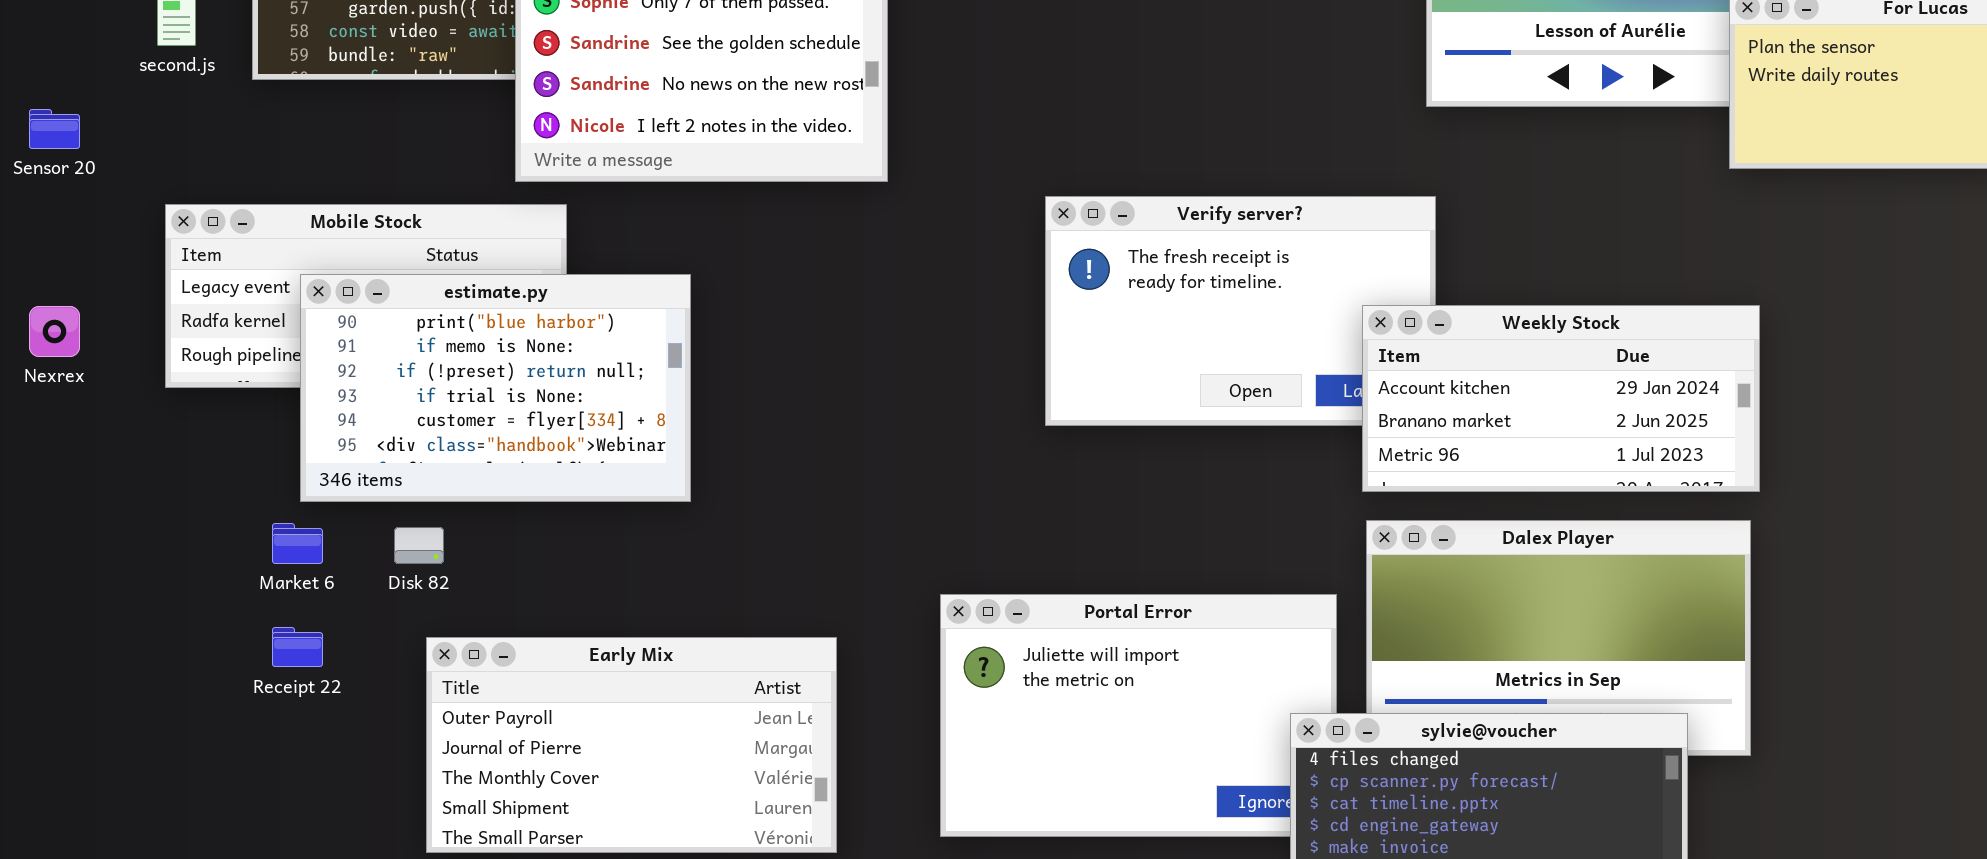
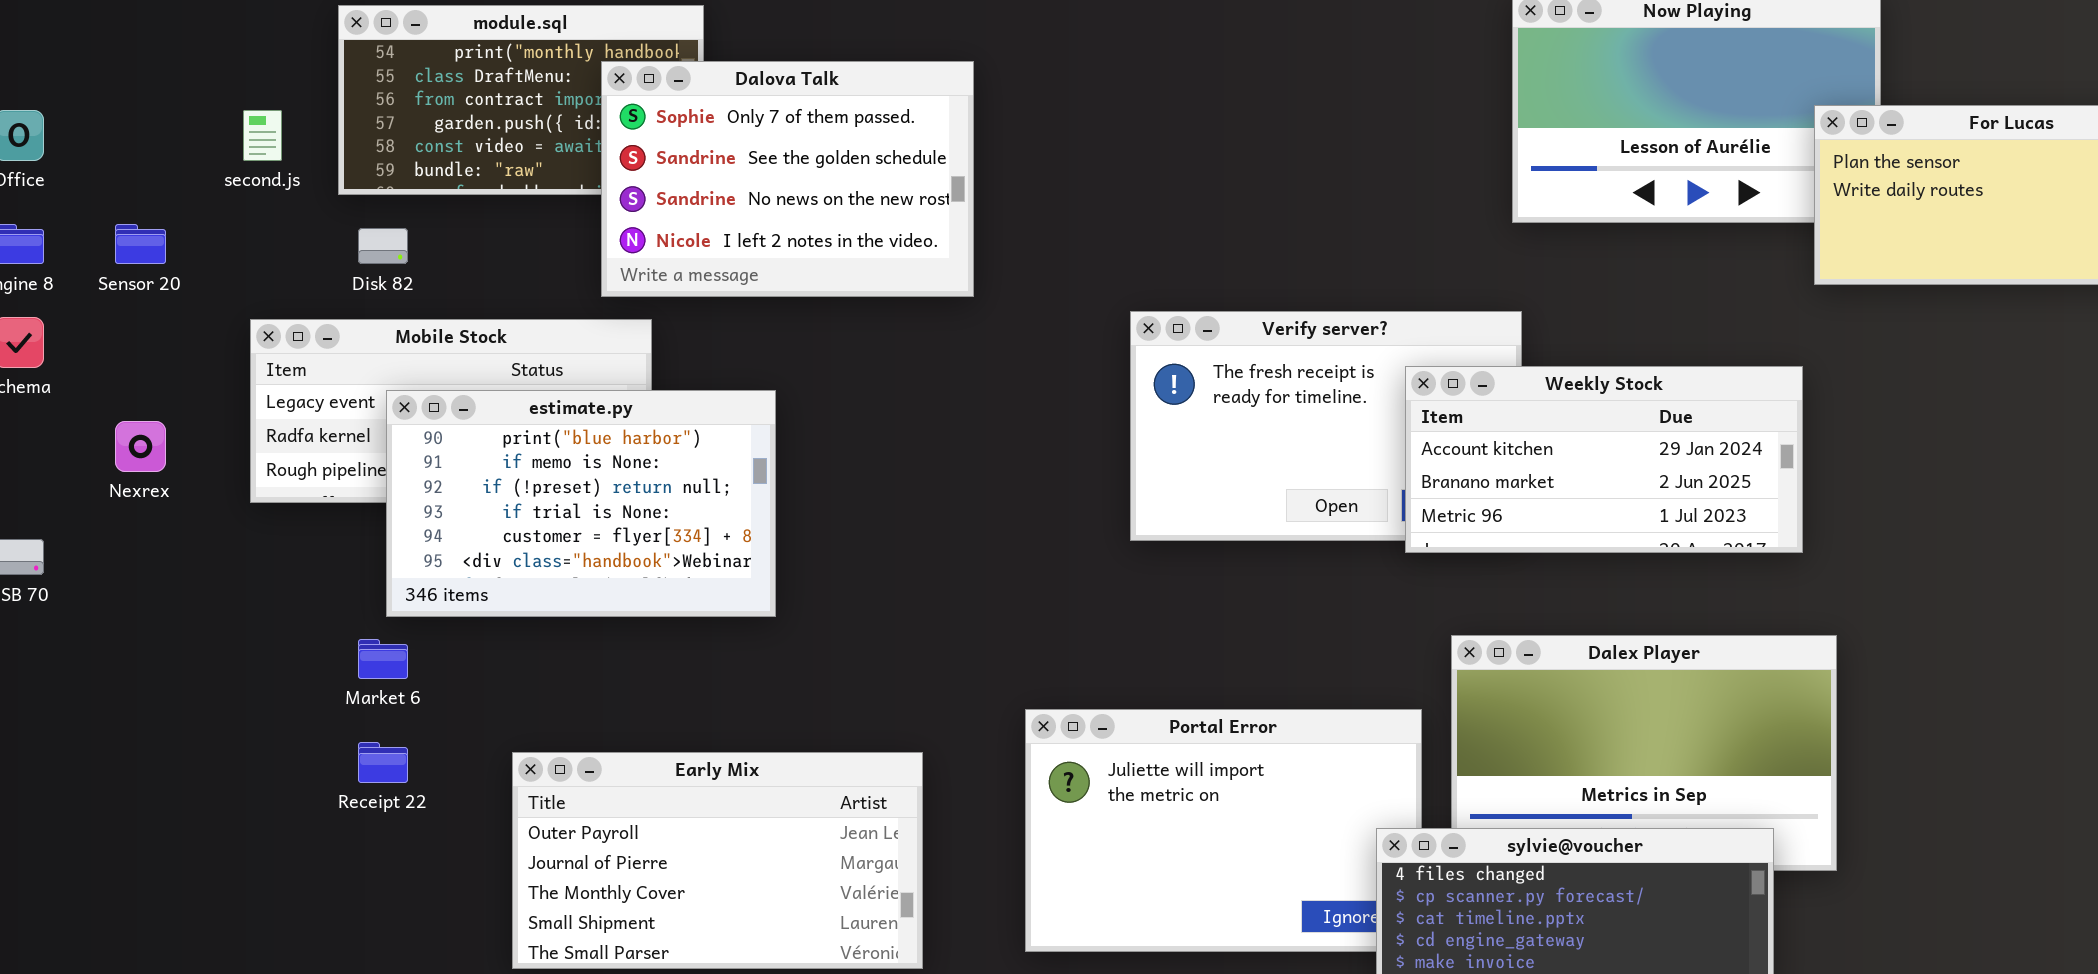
Weekly Stock: [1362,305,1760,492] -> [1405,366,1803,553], moved
Disk 82: [394,527,444,564] -> [358,228,408,264], moved

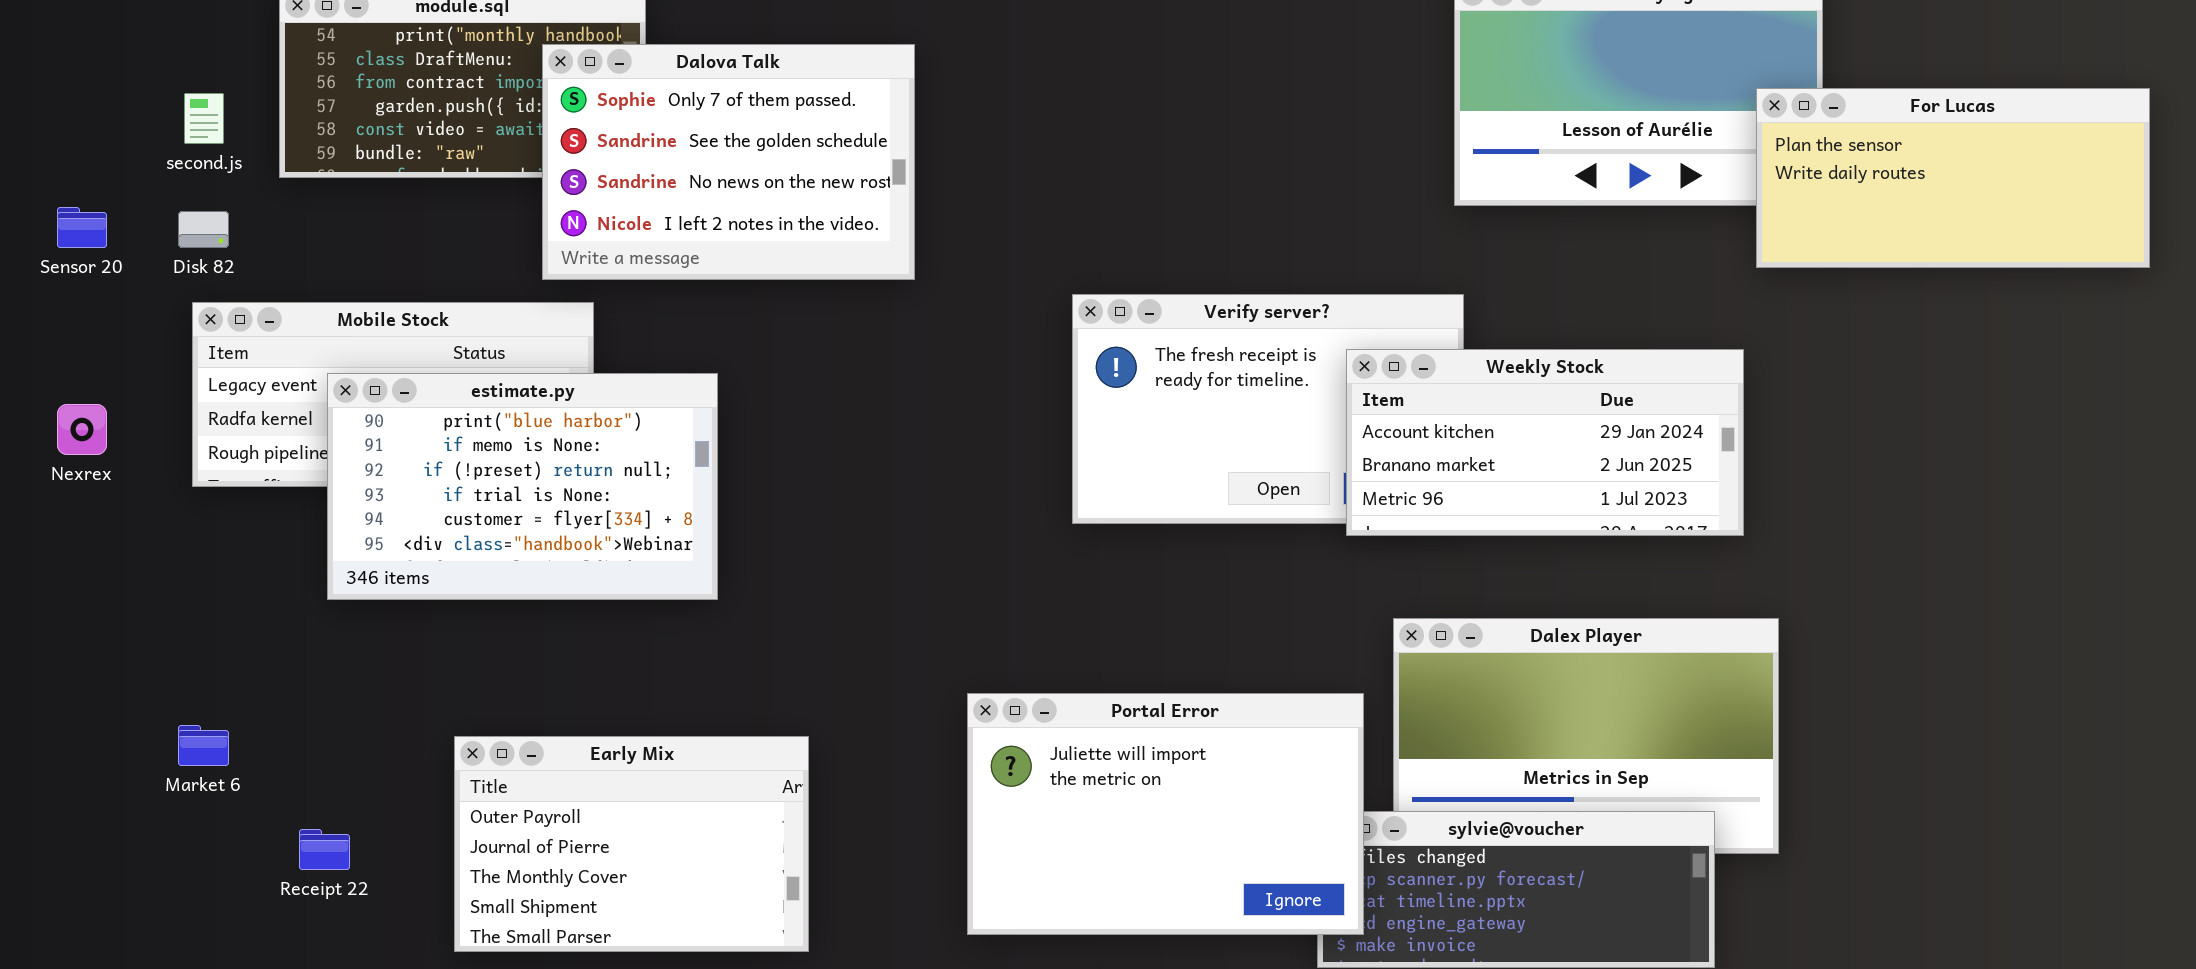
Disk 82: [358,228,408,264] -> [178,211,229,248], moved
Market 6: [358,639,408,679] -> [178,725,229,766], moved
Portal Error: [1025,709,1422,952] -> [967,693,1364,935], raised
Receipt 22: [358,742,408,783] -> [299,829,350,870], moved
Early Mix: [512,752,923,969] -> [454,736,809,952], resized

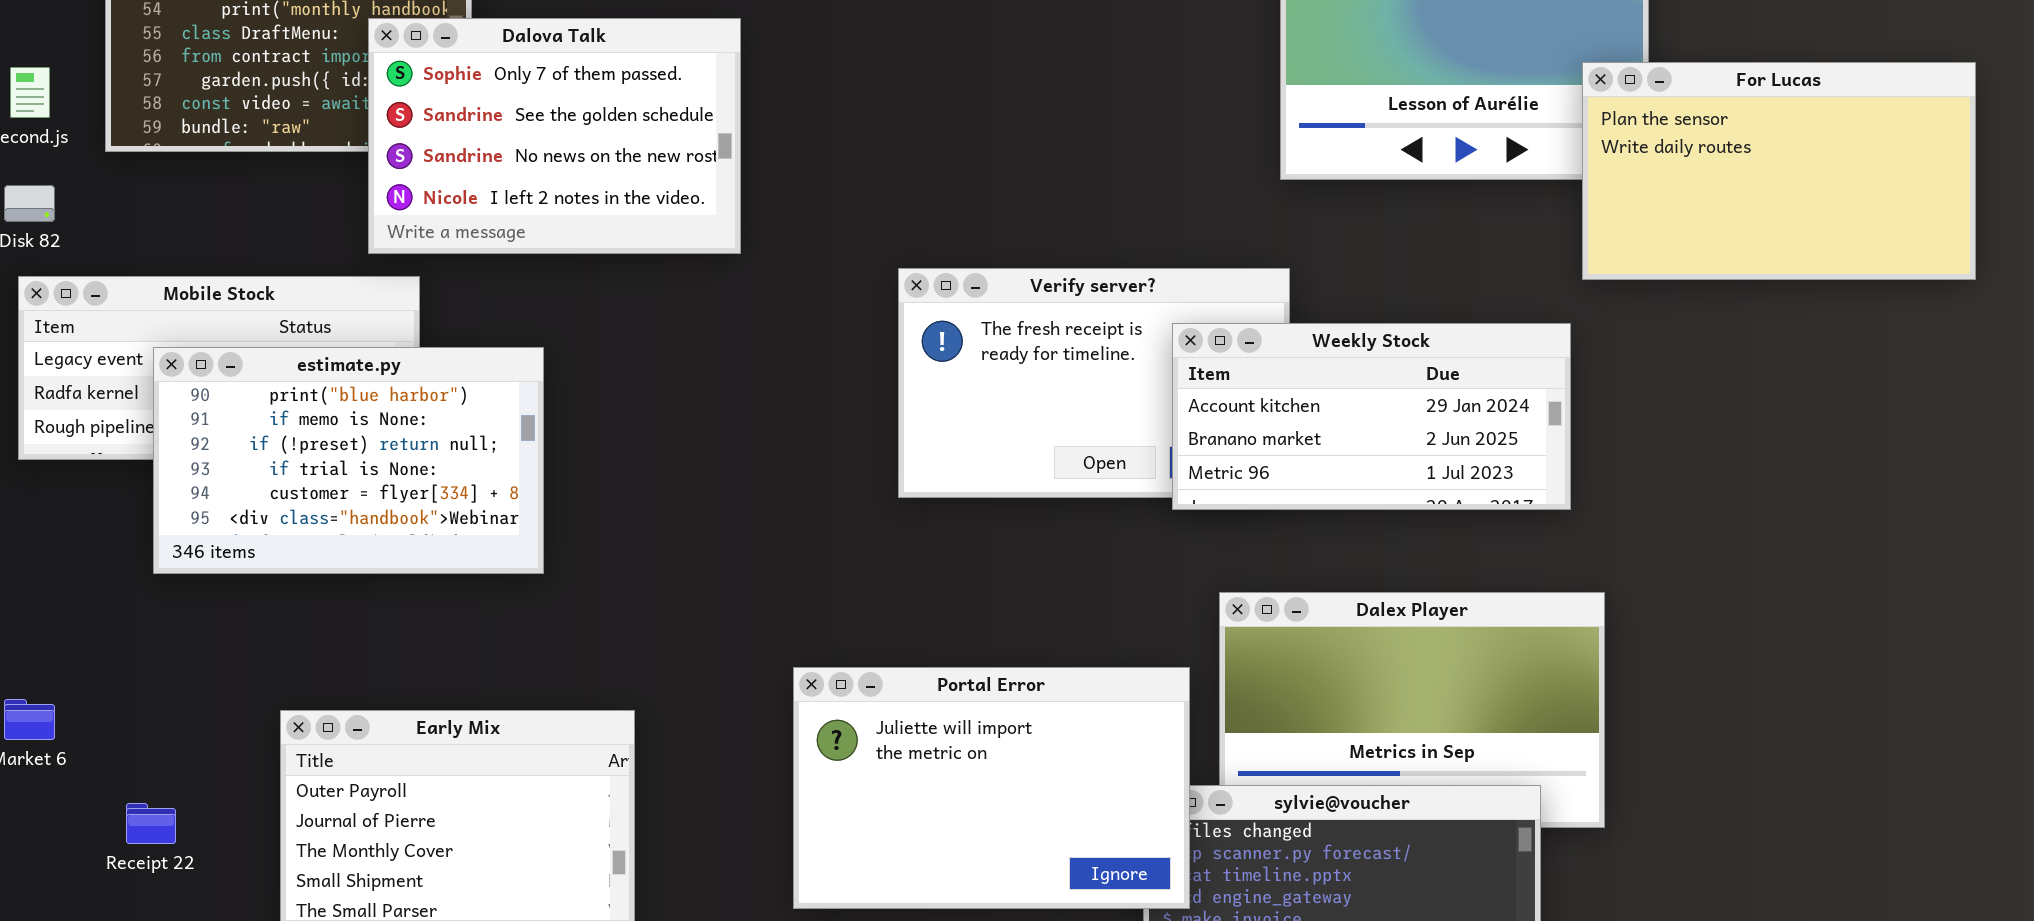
For Lucas: [1756,88,2150,268] -> [1582,62,1976,280], resized

